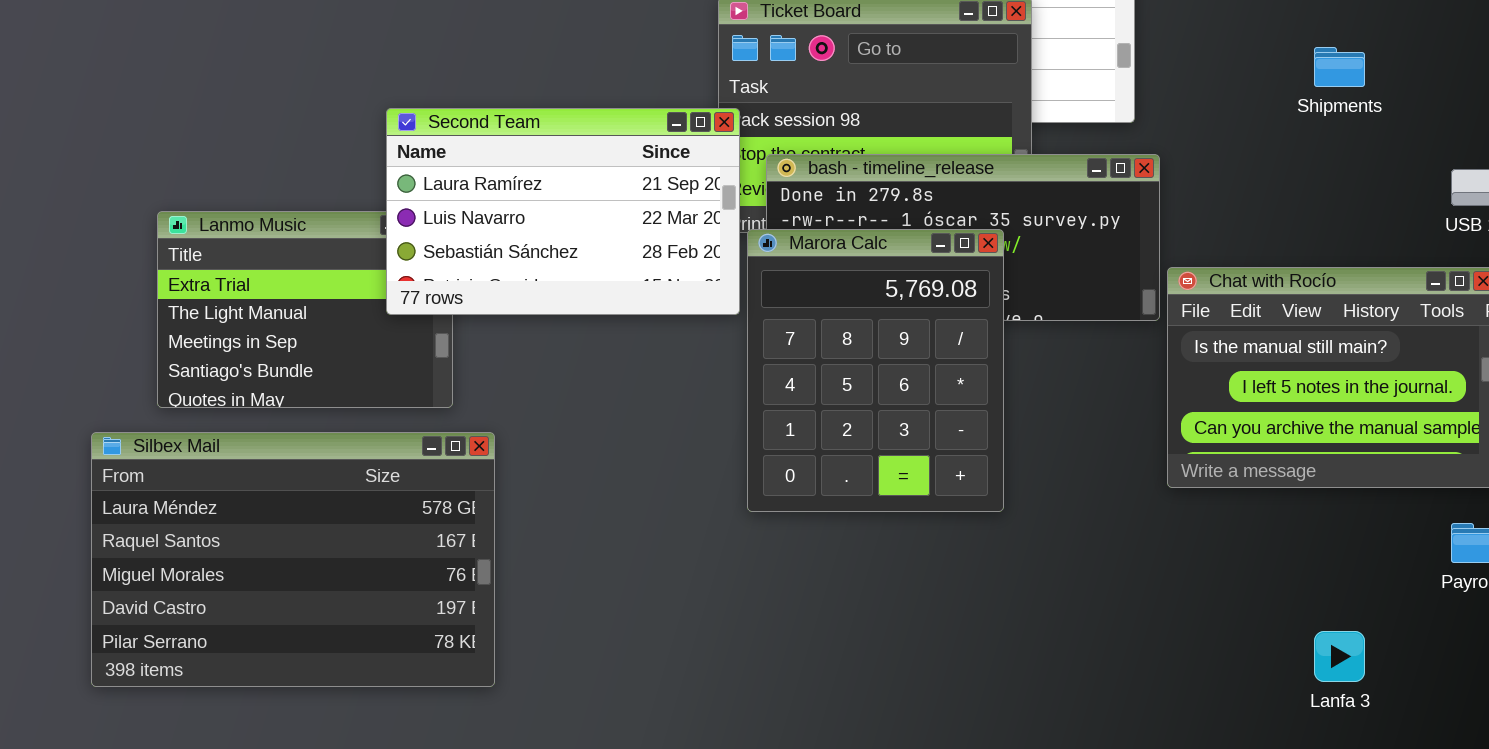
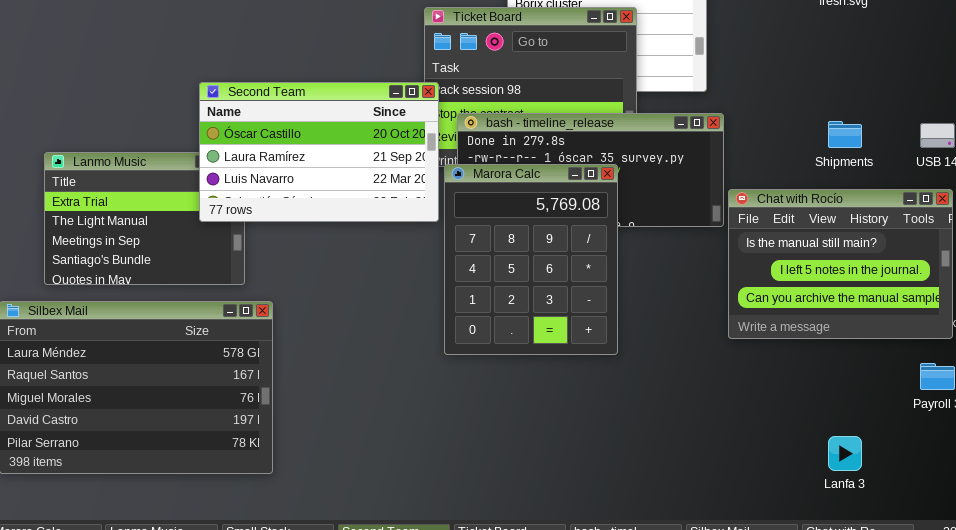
Shipments: [1314,47,1365,87] -> [828,121,862,148], moved
Second Team: [386,108,740,315] -> [199,82,439,222], scrolled up 1 row

